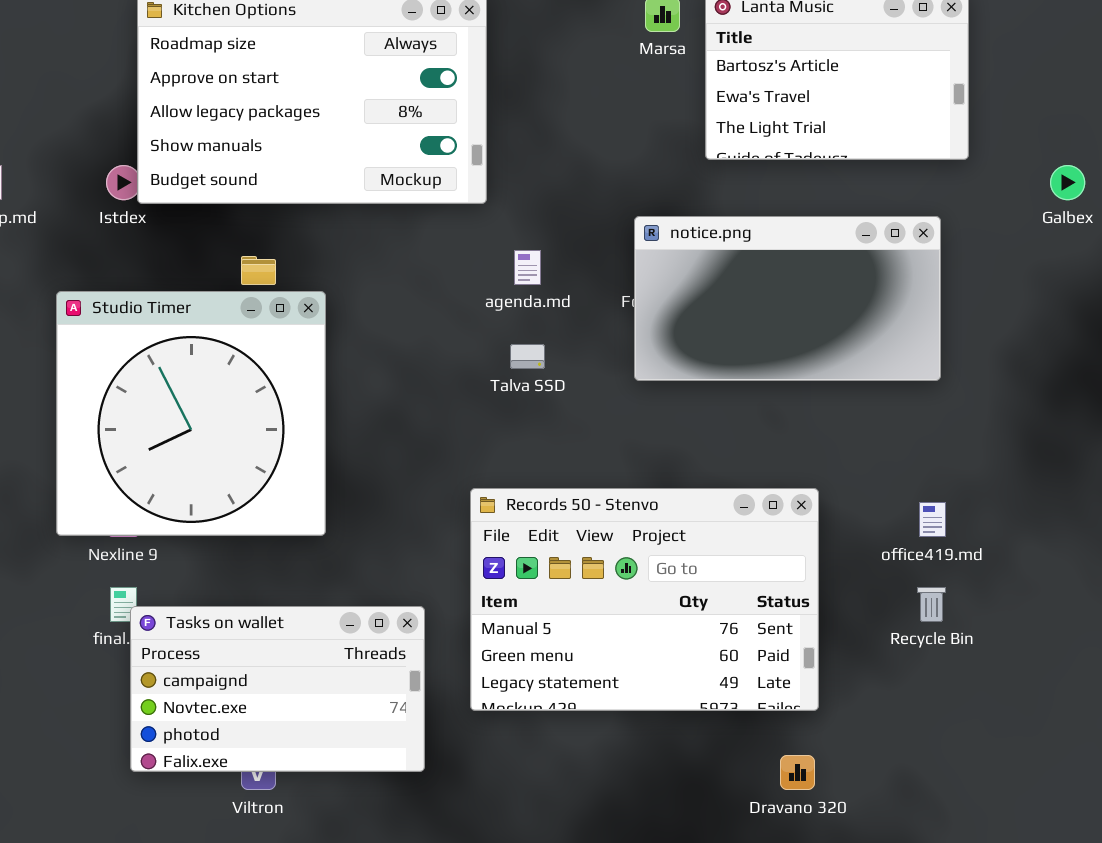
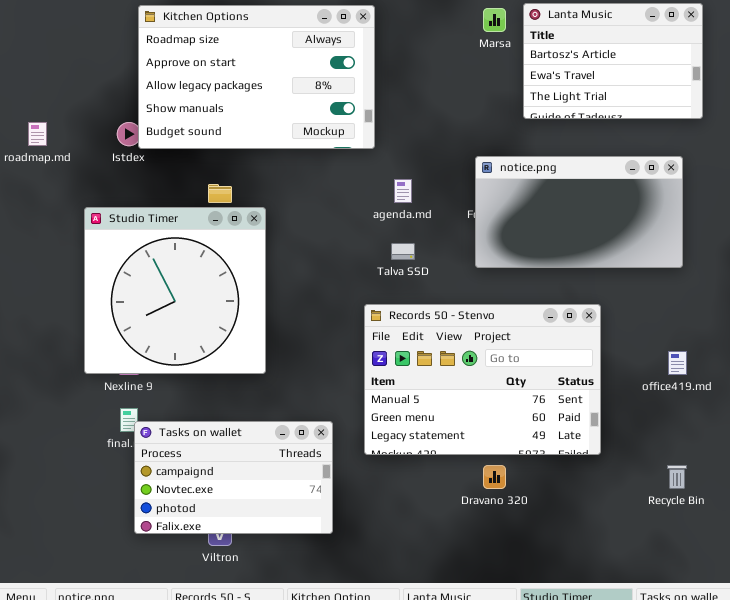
Records 50 - Stenvo: [470,488,819,711] -> [364,304,601,455], moved
Recycle Bin: [917,587,946,622] -> [667,465,687,489], moved
Dravano 320: [780,755,815,790] -> [483,465,506,489], moved

